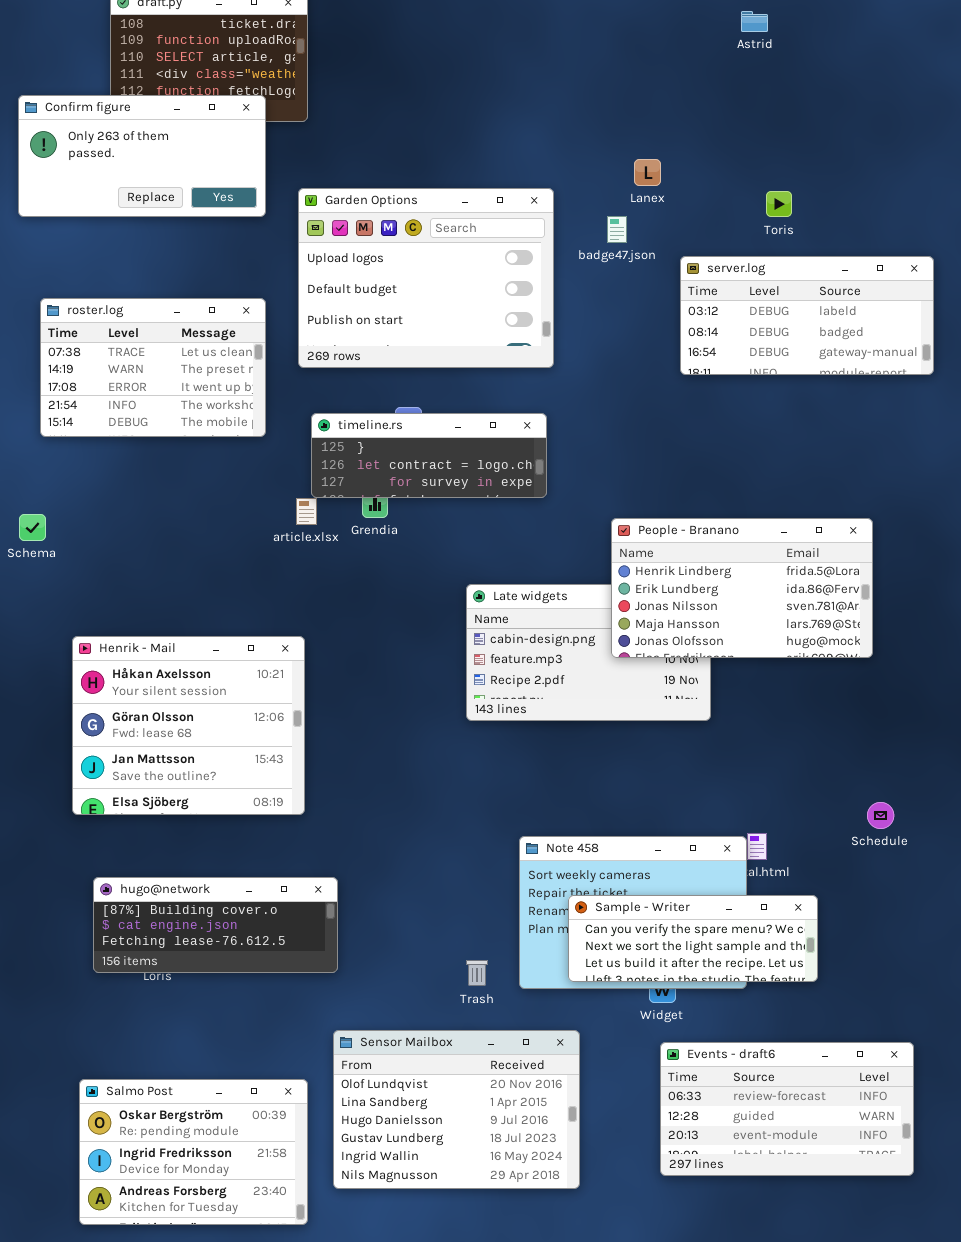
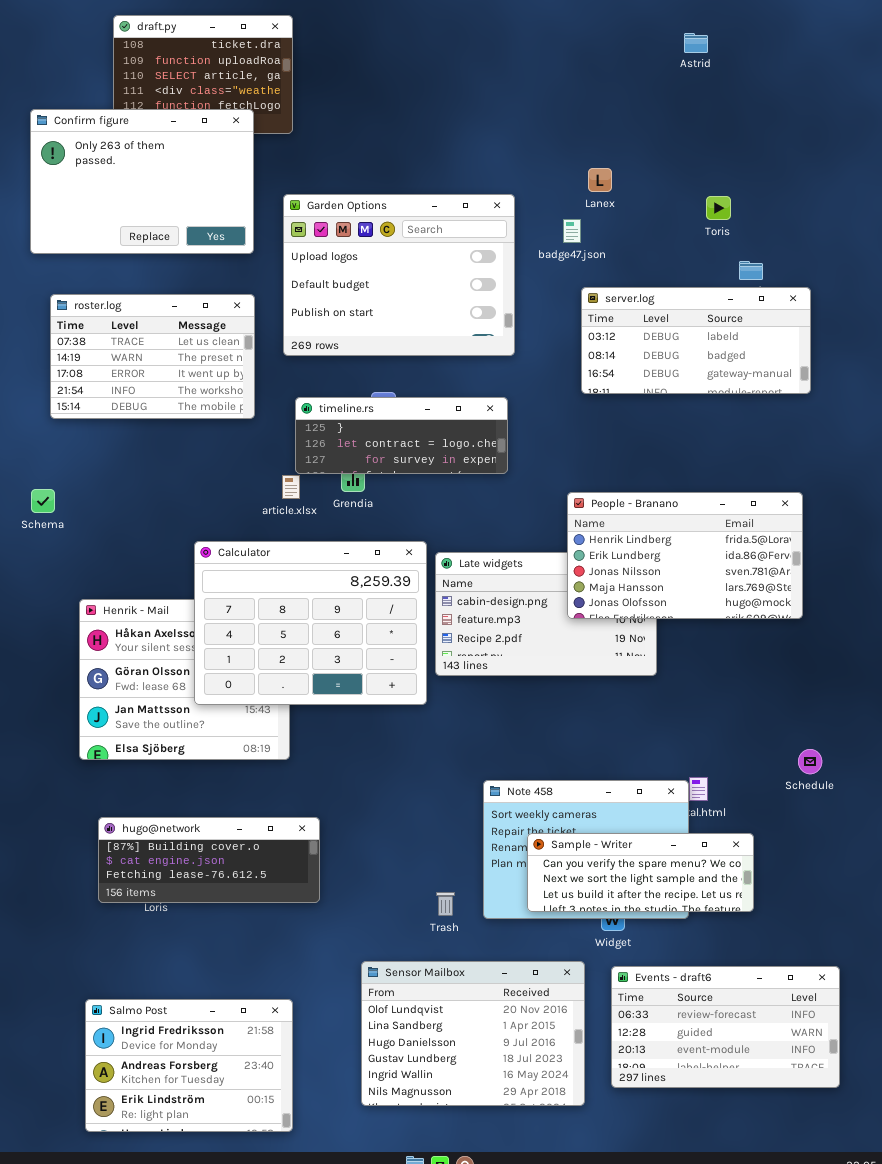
Confirm figure: [18,95,266,217] -> [30,109,254,254], resized
server.log: [680,256,934,375] -> [581,287,811,394], moved
Calculator: none -> [194,541,427,705], opened
Sensor Mailbox: [333,1030,580,1189] -> [361,961,585,1106], moved
Salmo Post: [79,1079,308,1225] -> [85,999,293,1132], scrolled down 1 row

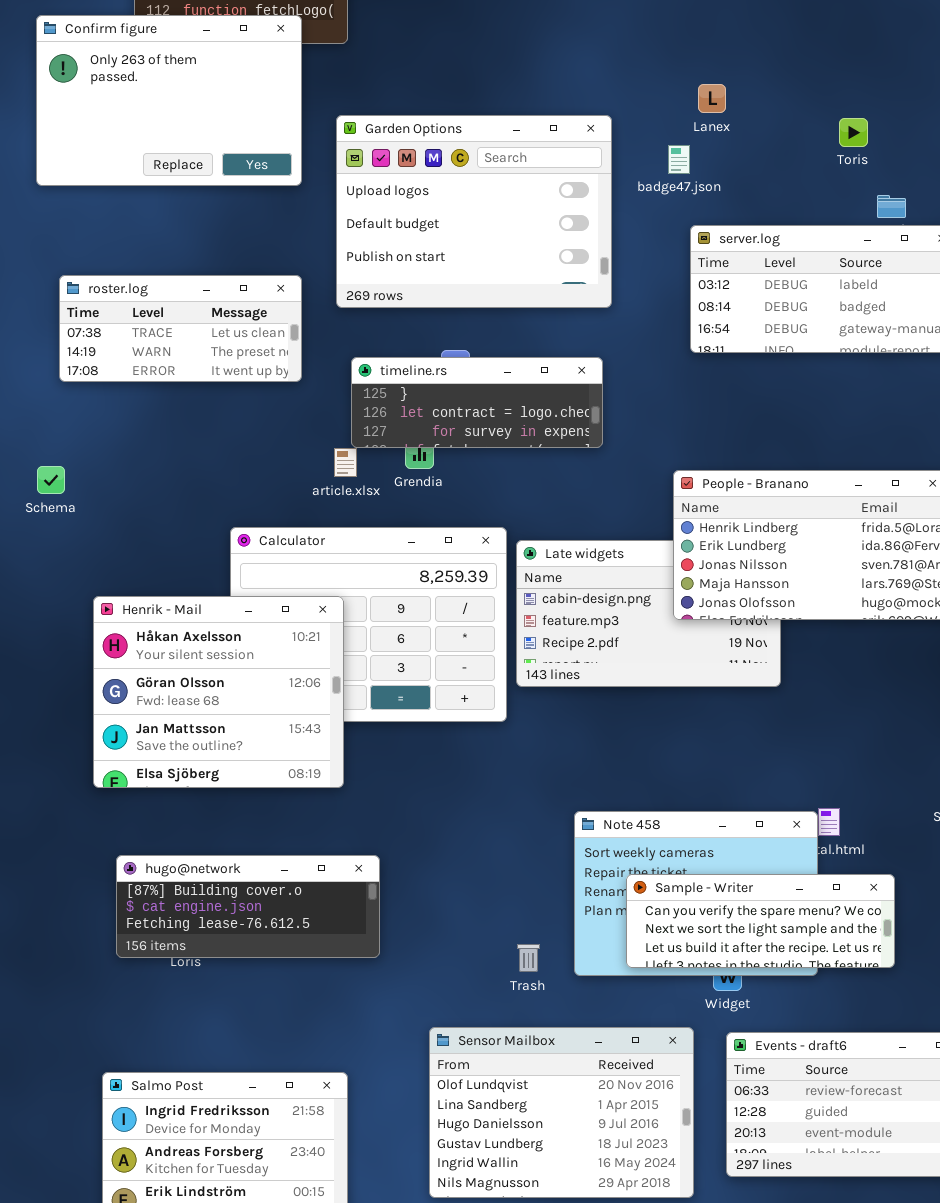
roster.log: [50,294,255,419] -> [59,275,302,382], resized
Henrik - Mail: [79,599,290,760] -> [93,596,344,788], raised

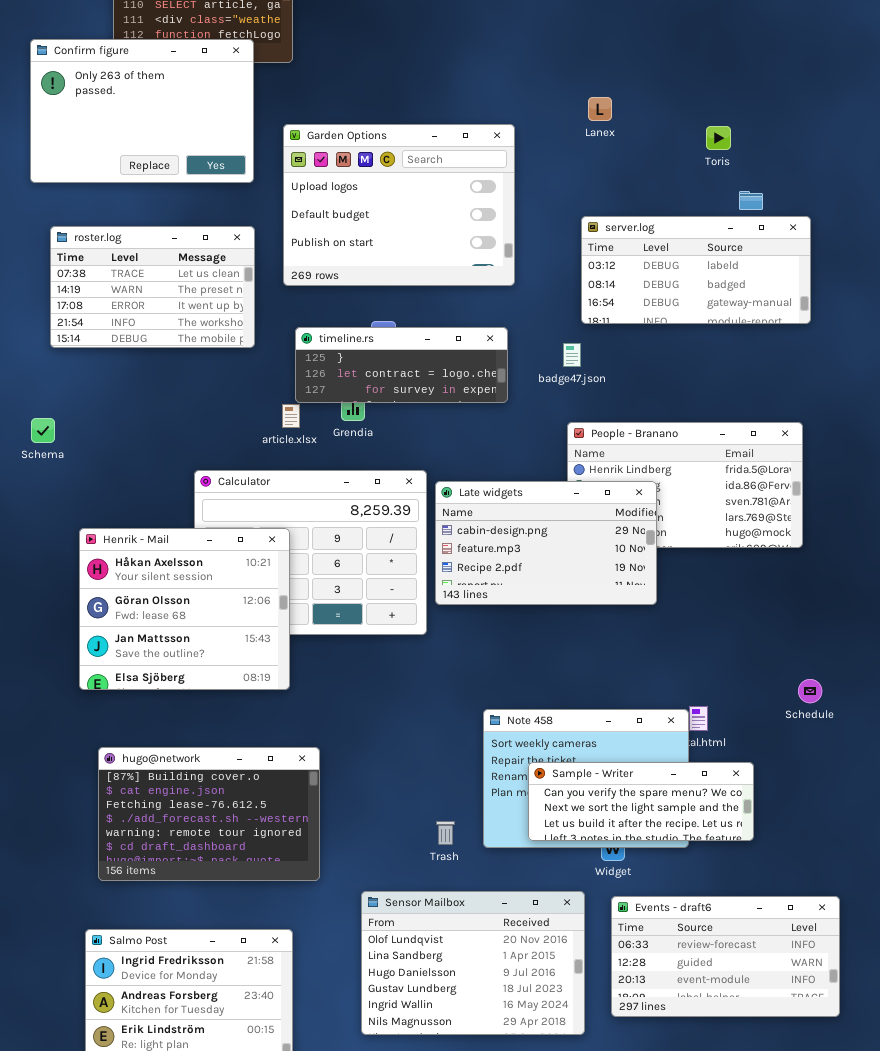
badge47.json: [668,145,690,174] -> [563,343,581,367], moved
roster.log: [59,275,302,382] -> [50,226,255,348], resized
Late widgets: [516,540,781,687] -> [435,481,657,605], raised
hugo@network: [116,855,380,958] -> [98,747,320,881], resized

